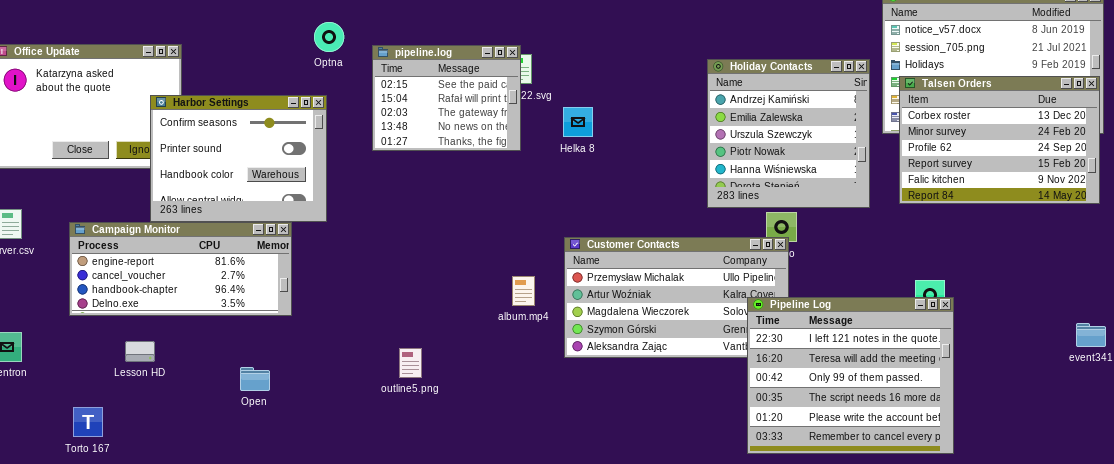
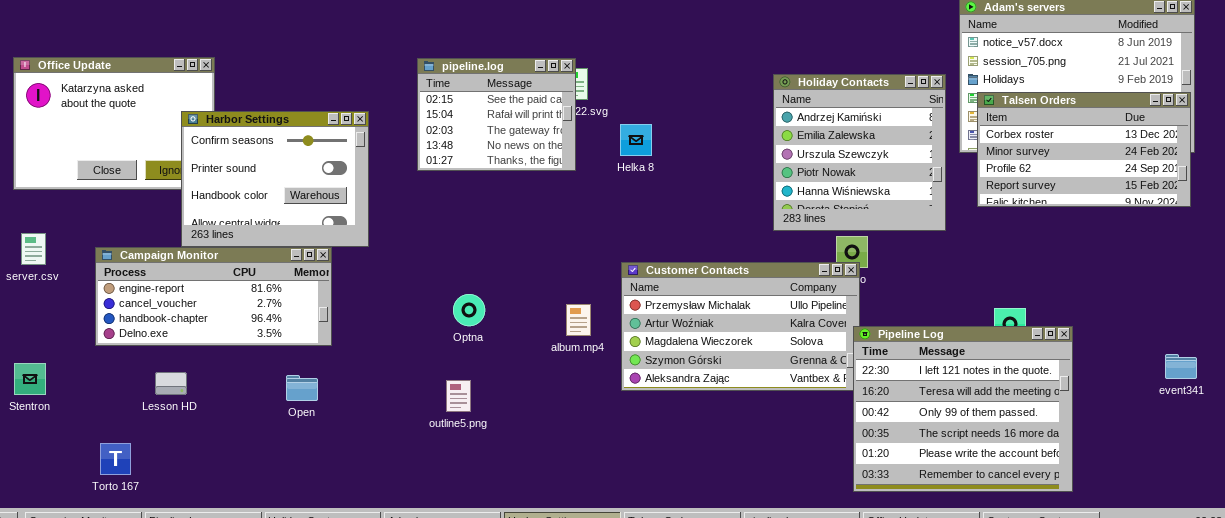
Optna: [314,22,344,52] -> [453,294,485,326], moved
Talsen Orders: [899,76,1100,204] -> [977,92,1191,207], resized
Pipeline Log: [747,297,954,454] -> [853,326,1073,492], moved
Open: [240,367,270,391] -> [286,375,318,401], moved

